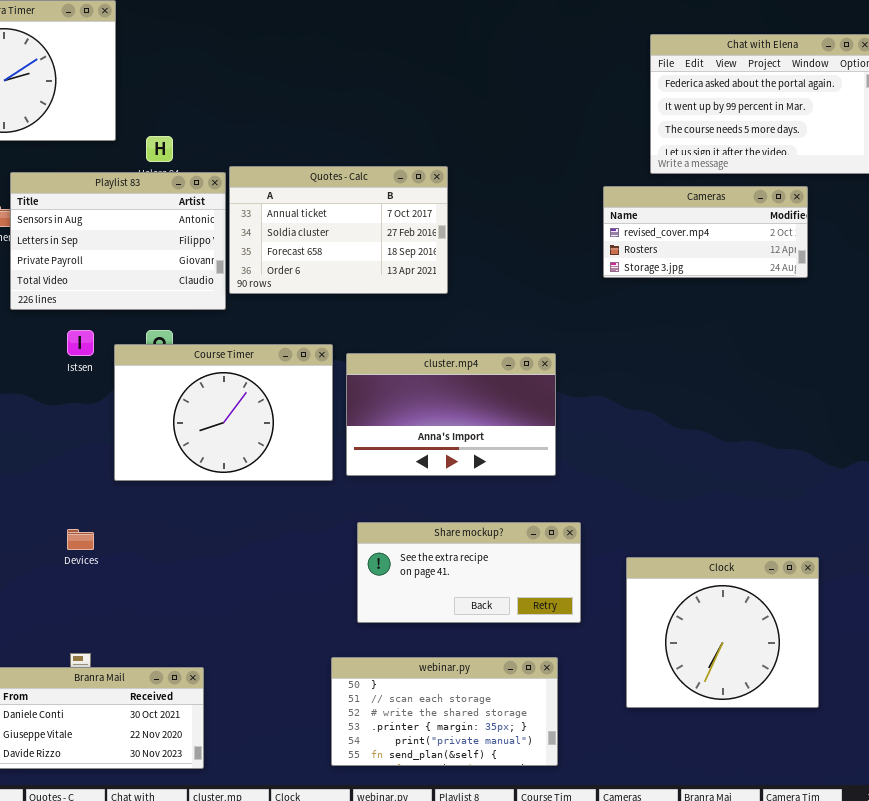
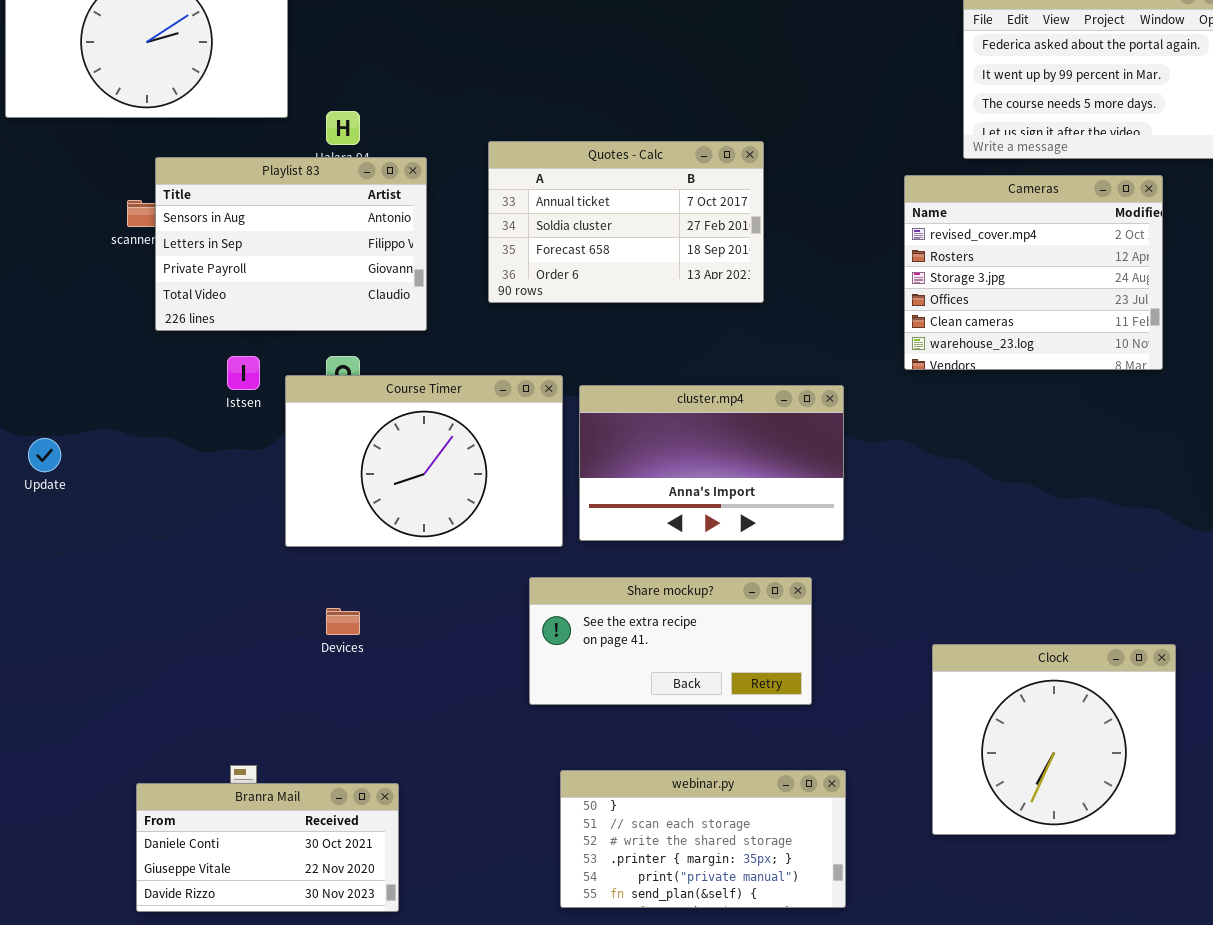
Quotes - Calc: [229,166,448,294] -> [488,141,764,303], moved
Cameras: [603,186,808,278] -> [904,175,1163,370], resized
Share mockup?: [357,522,581,623] -> [529,577,812,705], moved
Devices: [67,529,94,550] -> [326,608,360,635], moved

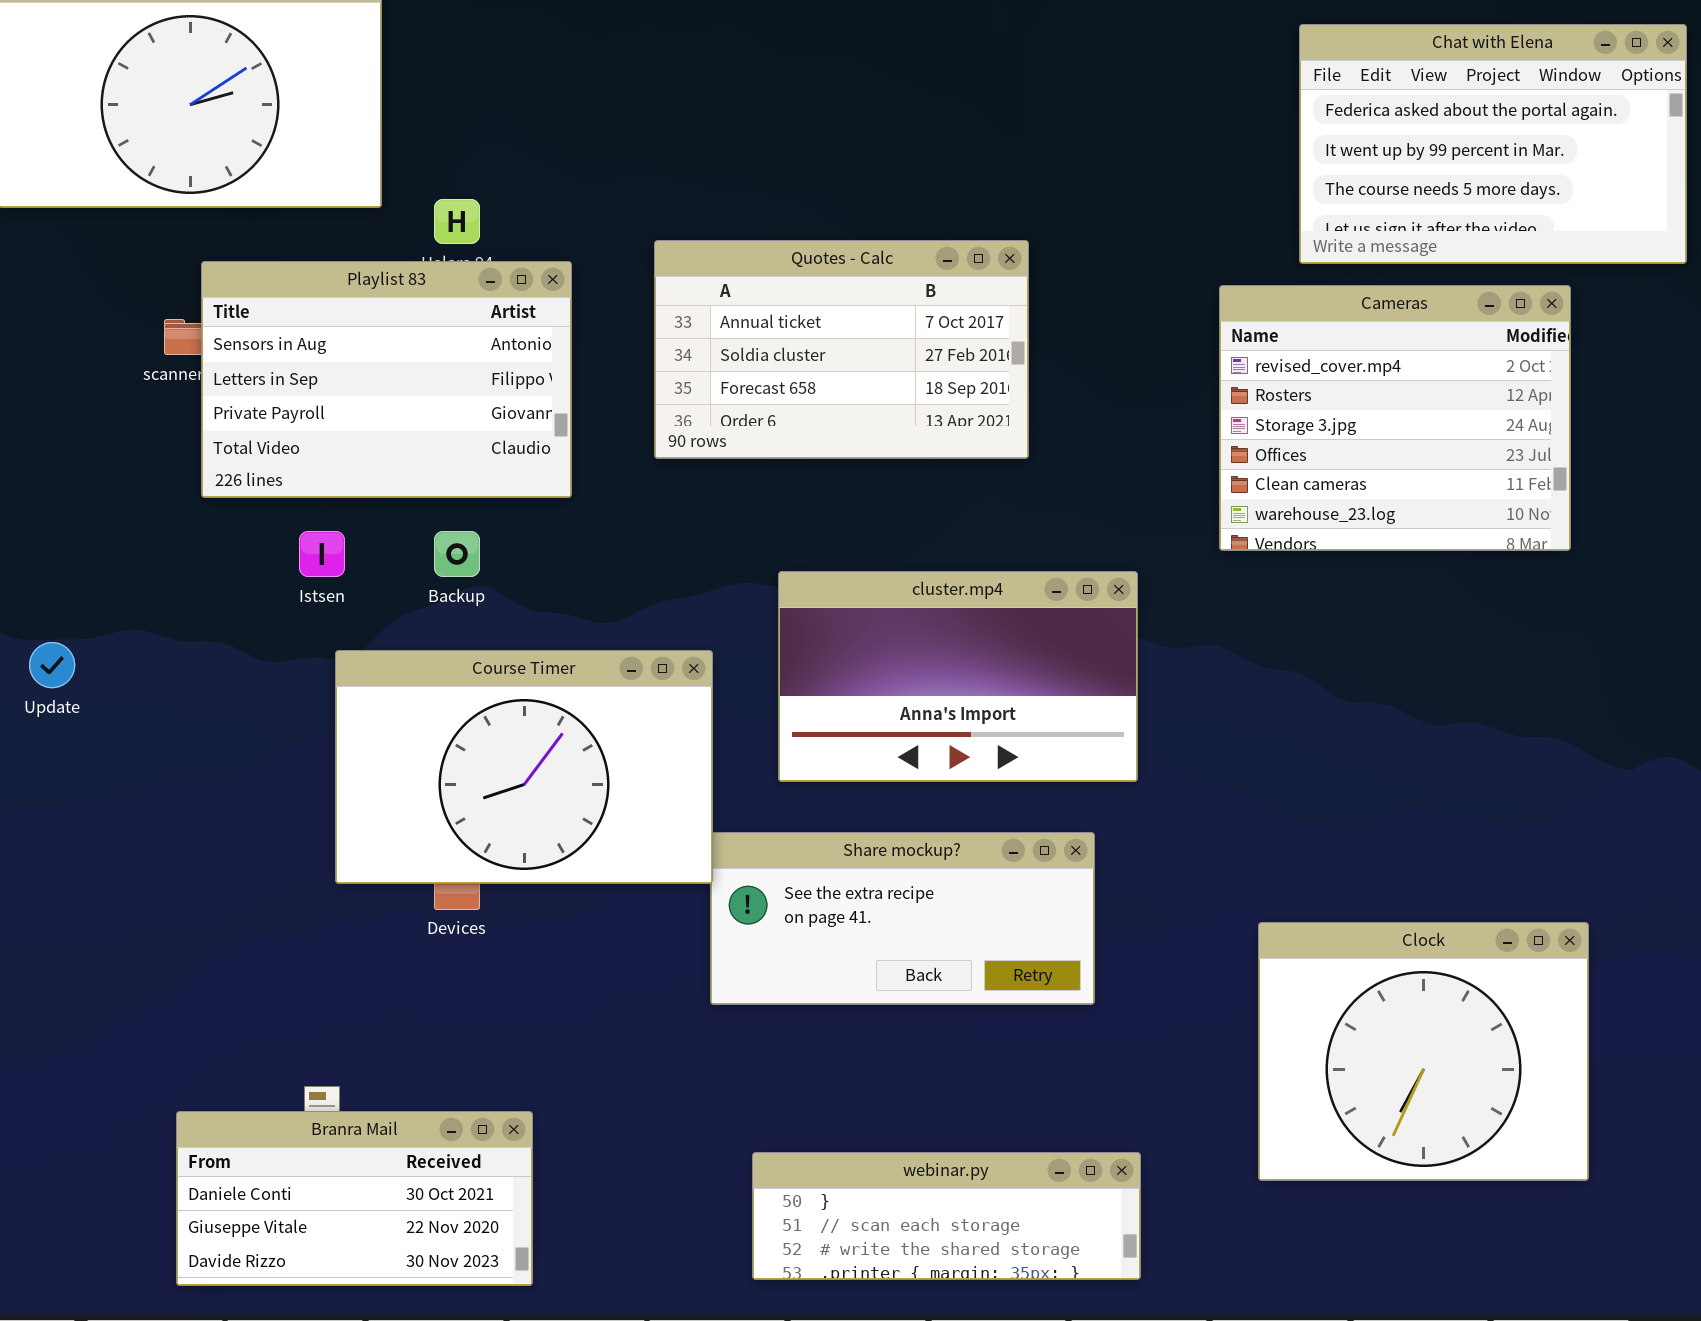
Course Timer: [285,375,563,547] -> [335,650,713,884], moved
webinar.py: [560,770,846,908] -> [752,1152,1141,1280], resized

